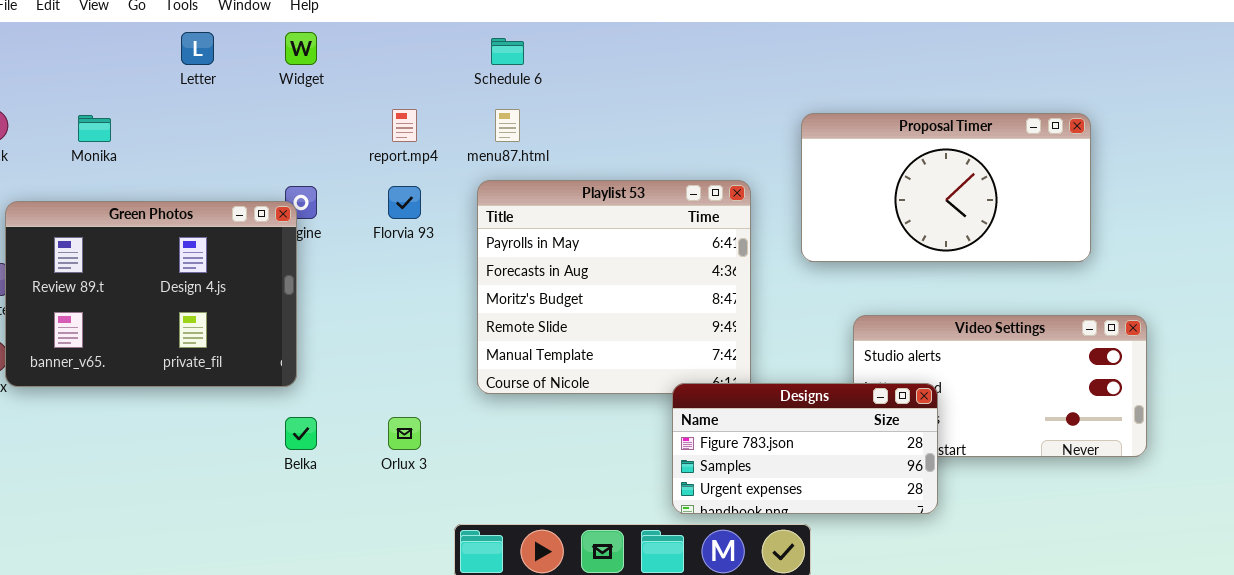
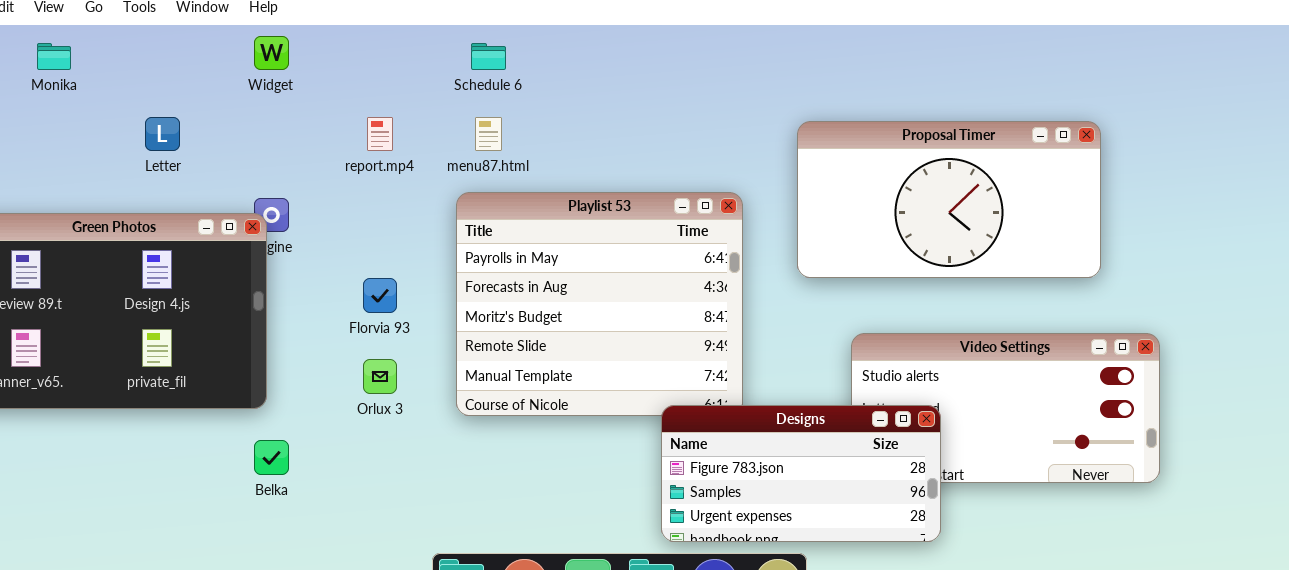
Letter: [181,32,214,65] -> [145,117,180,151], moved
Monika: [78,115,111,142] -> [37,43,71,70], moved
Florvia 93: [388,186,421,219] -> [363,278,397,313], moved
Orlux 3: [388,417,421,450] -> [363,359,397,394], moved

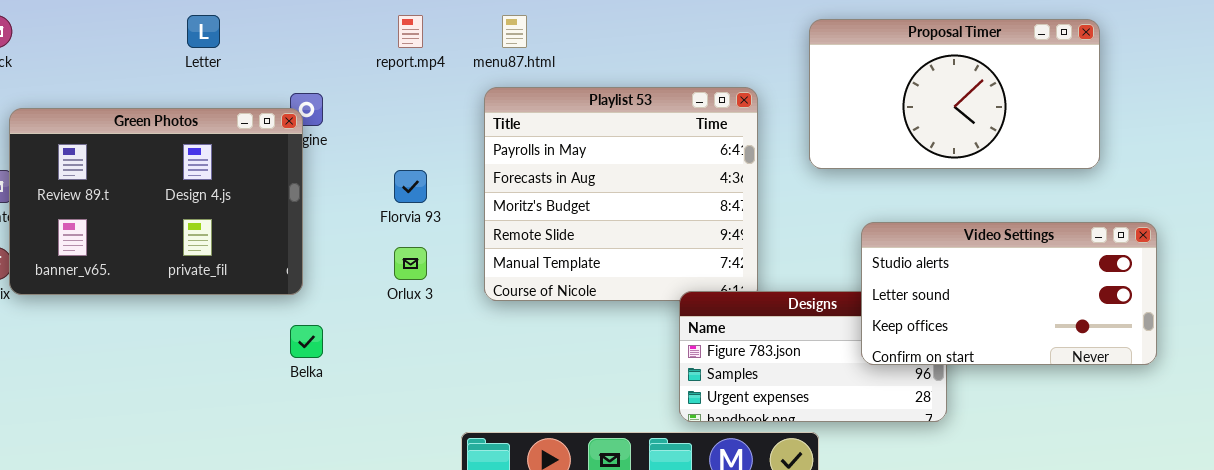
Video Settings: [851,333,1160,483] -> [861,222,1157,365], raised

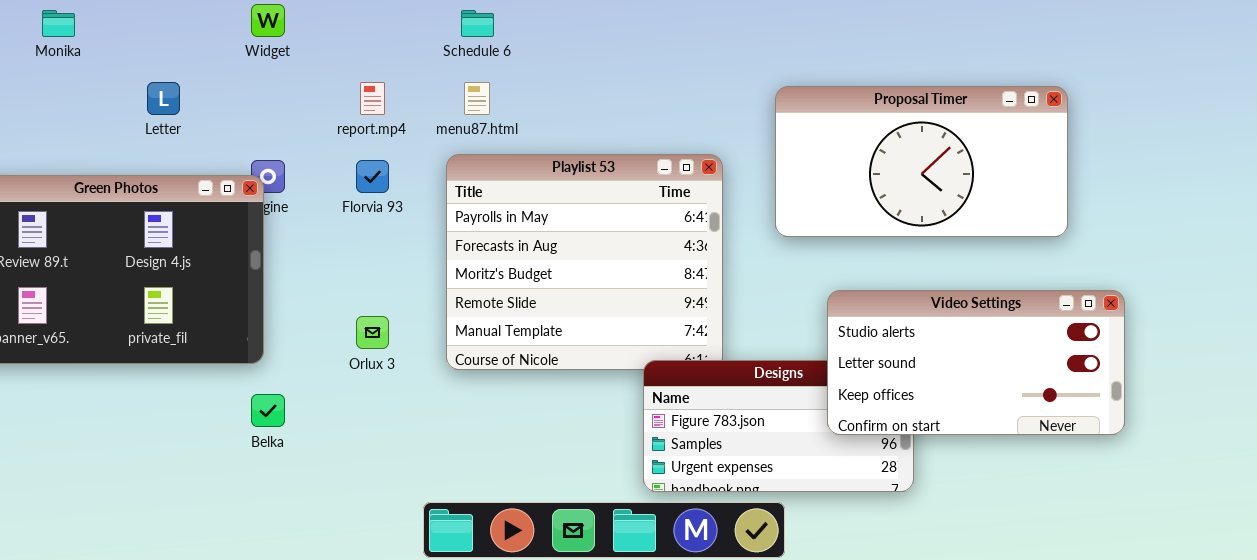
Florvia 93: [394,170,427,203] -> [356,160,389,193], moved

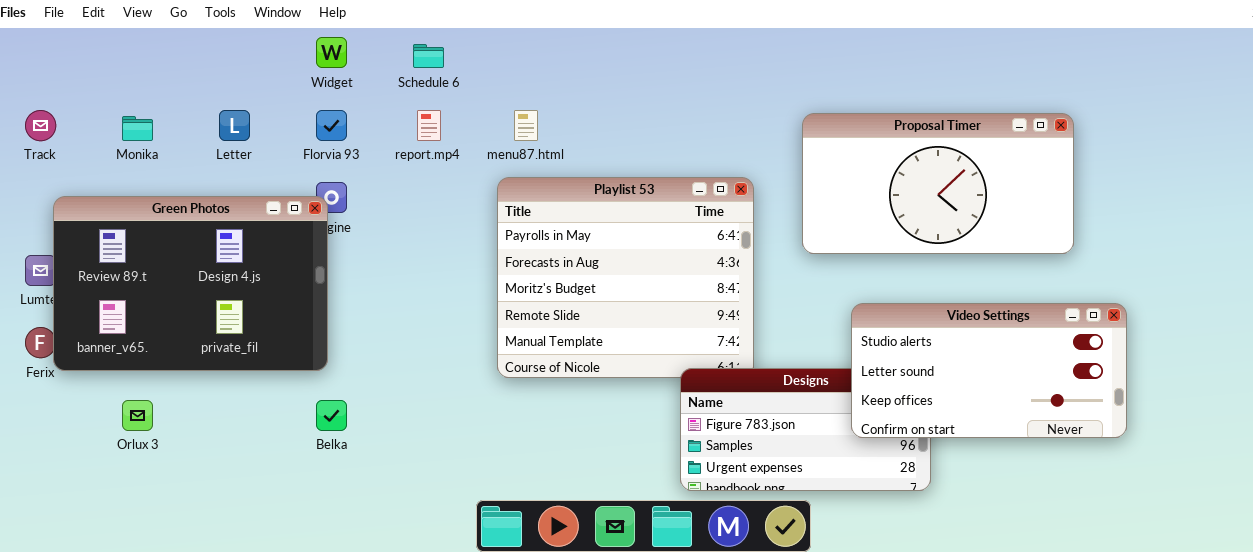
Monika: [42,10,75,37] -> [122,116,153,141], moved
Schedule 6: [461,10,494,37] -> [413,44,444,68], moved
Florvia 93: [356,160,389,193] -> [316,110,347,141], moved
Orlux 3: [356,316,389,349] -> [122,400,153,431], moved

